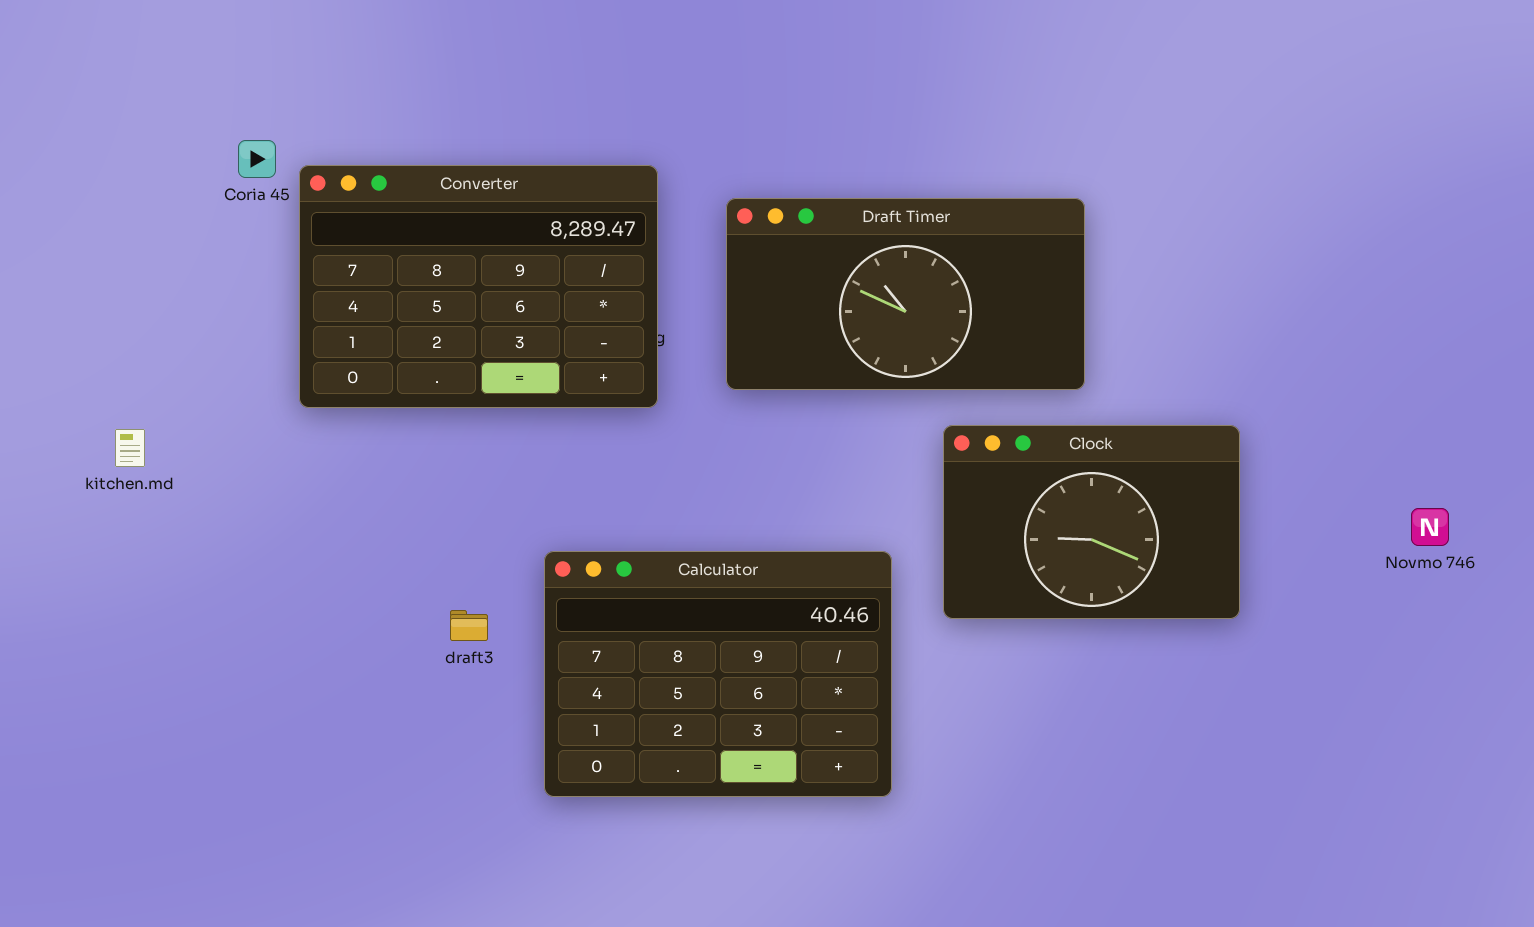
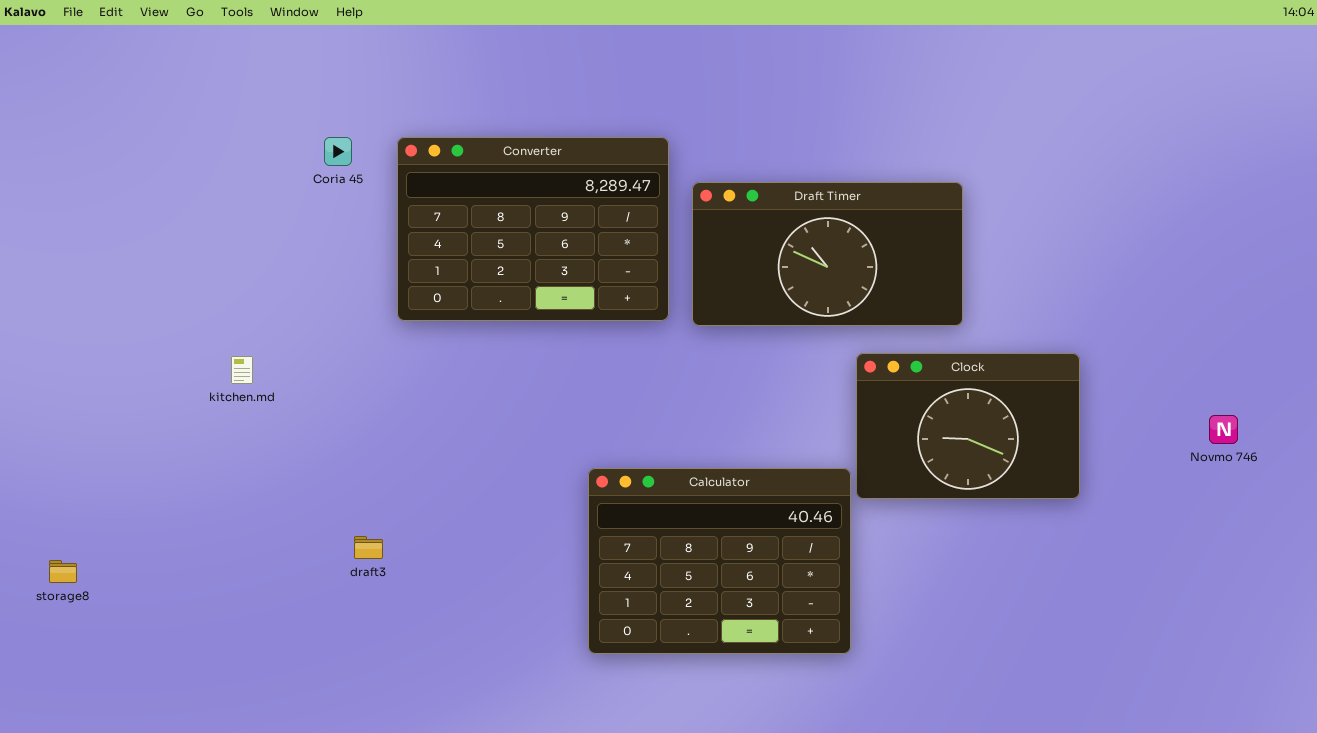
Converter: [299,165,658,408] -> [397,137,669,321], moved
Calculator: [544,551,892,797] -> [588,468,851,654], moved
draft3: [450,610,488,641] -> [354,536,383,559], moved

